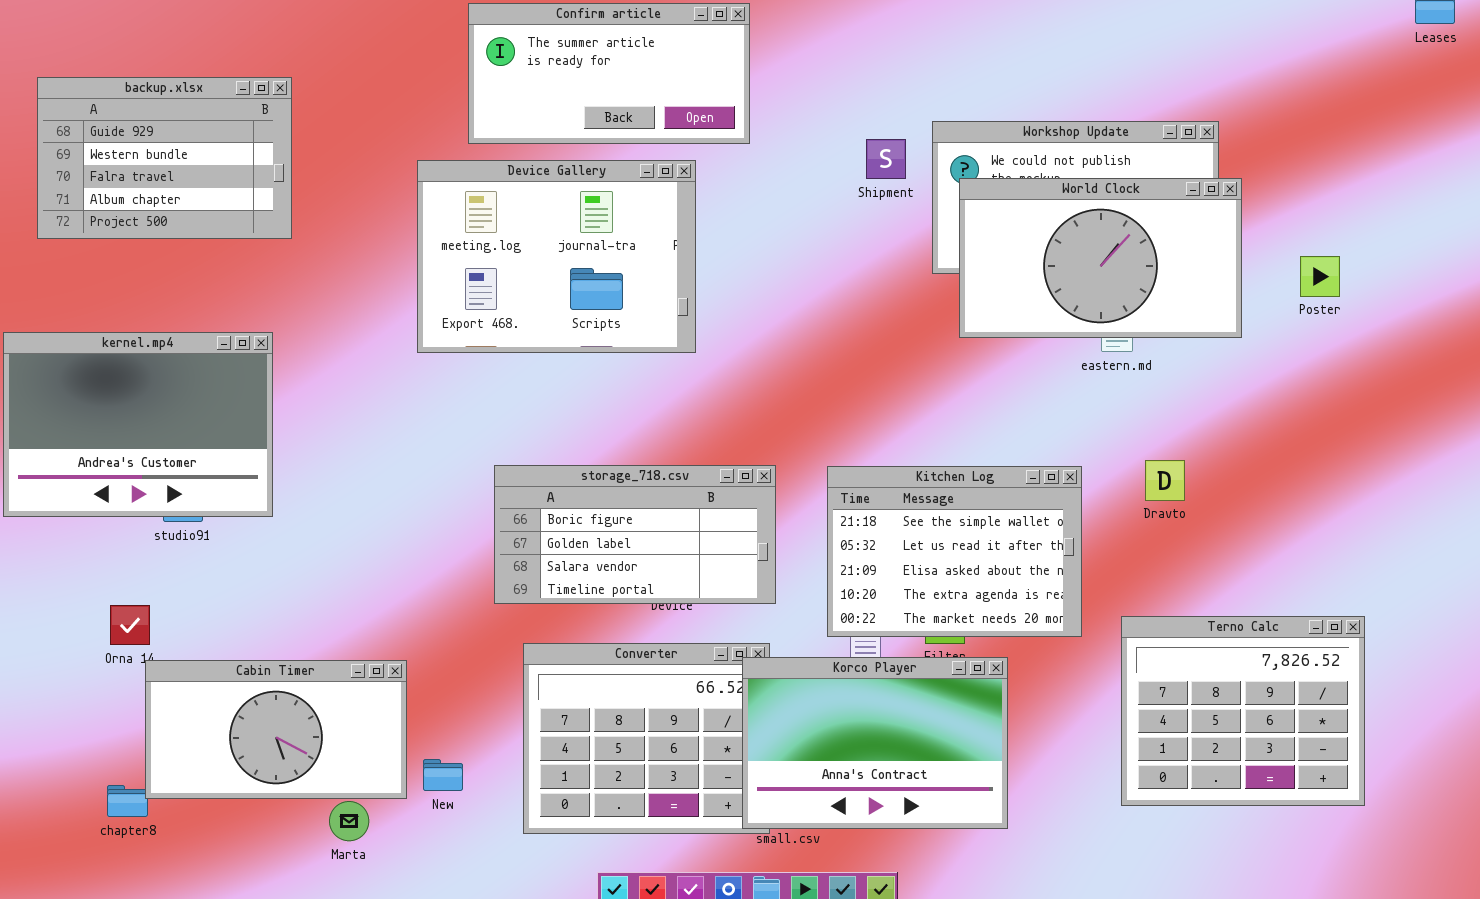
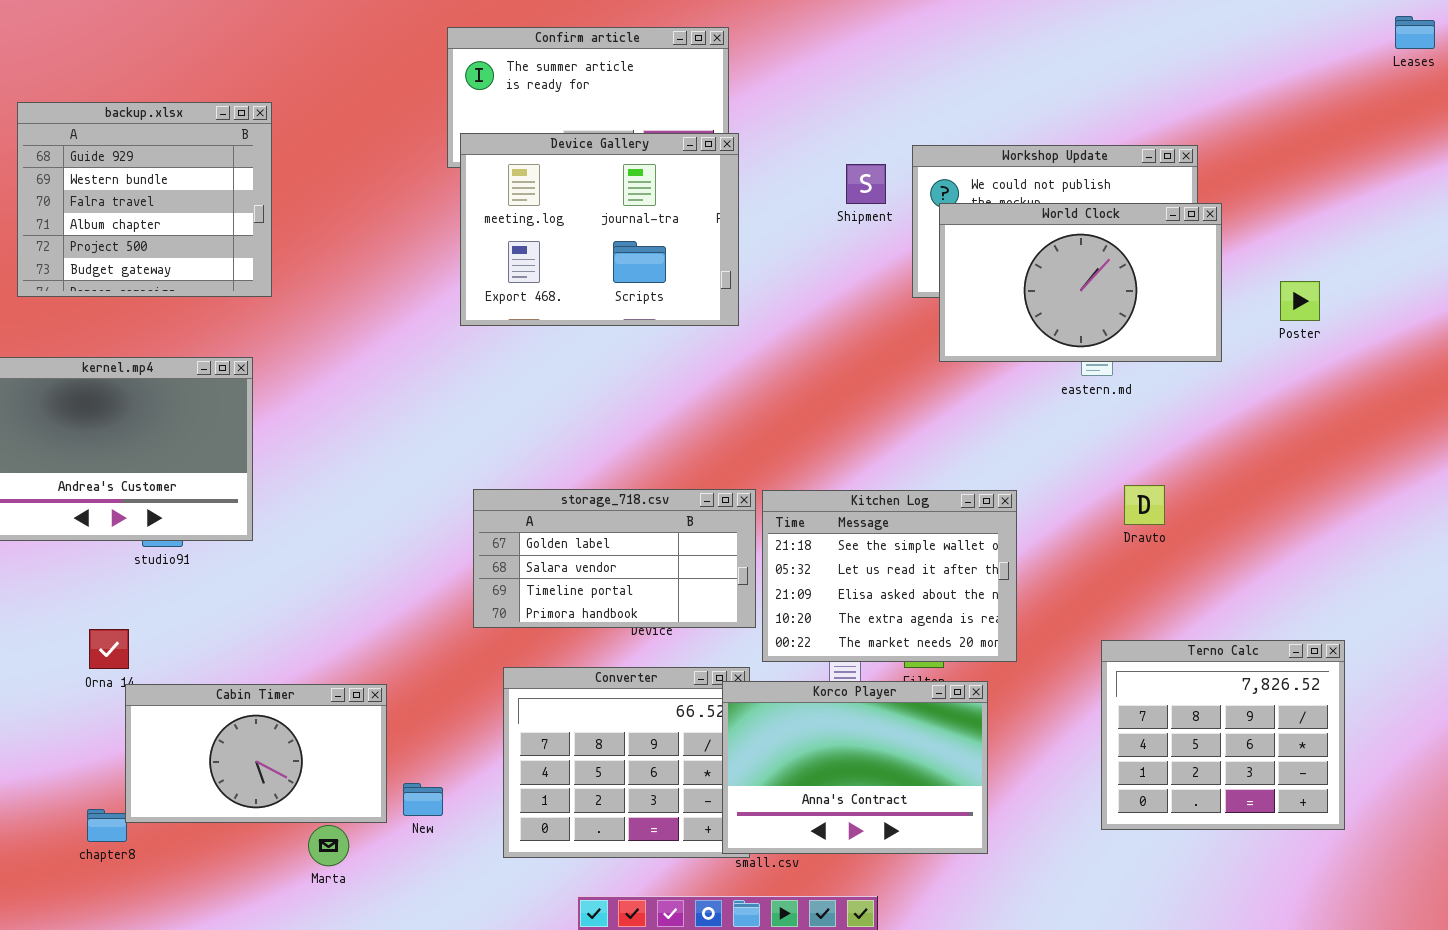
backup.xlsx: [37,77,292,239] -> [17,102,272,297], resized
Device Gallery: [417,160,696,353] -> [460,133,739,326], moved
storage_718.csv: [494,465,776,604] -> [473,489,756,628], scrolled down 1 row
Kitchen Log: [827,466,1082,637] -> [762,490,1017,662], moved

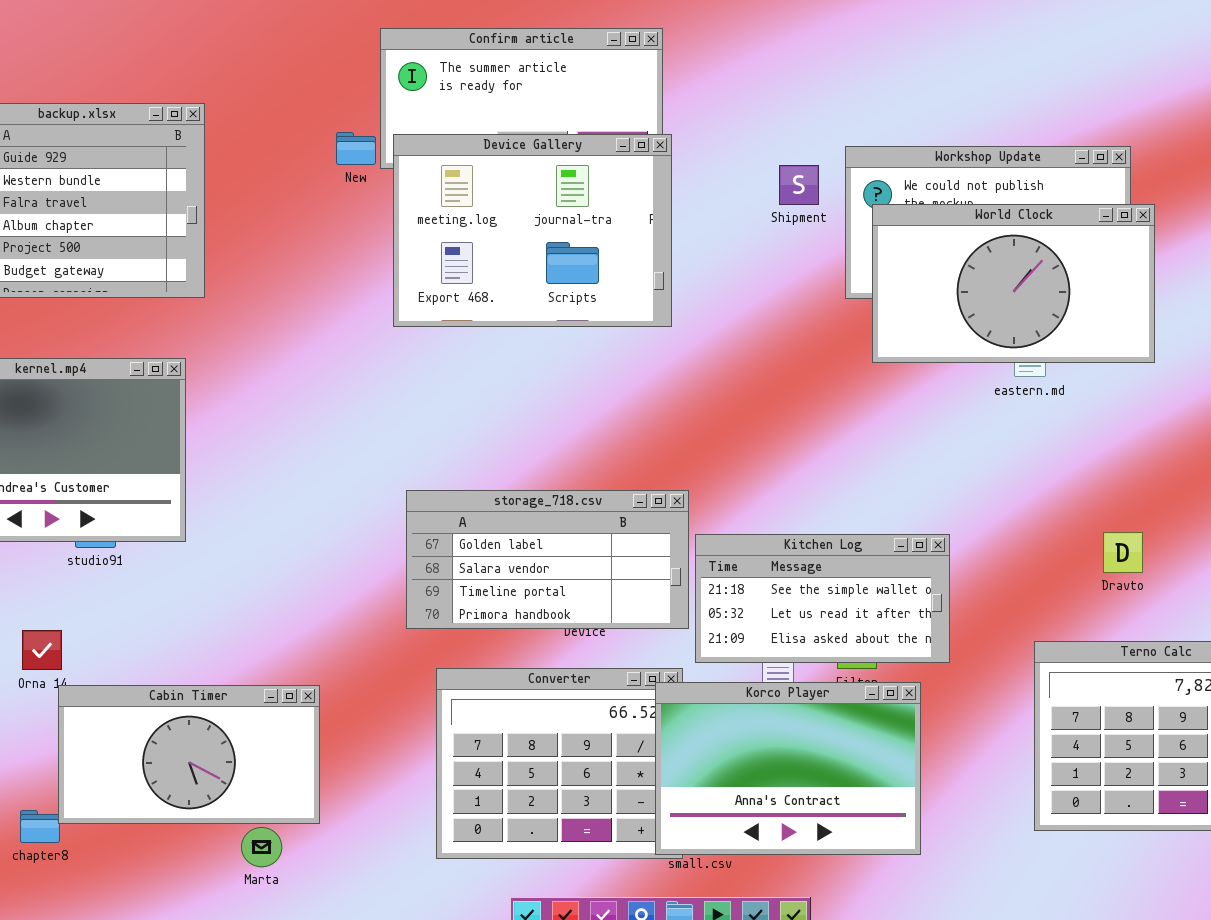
Dravto: [1124,485,1165,525] -> [1103,532,1143,573], moved
Kitchen Log: [762,490,1017,662] -> [695,534,950,663], resized
New: [403,783,443,816] -> [336,132,376,165], moved

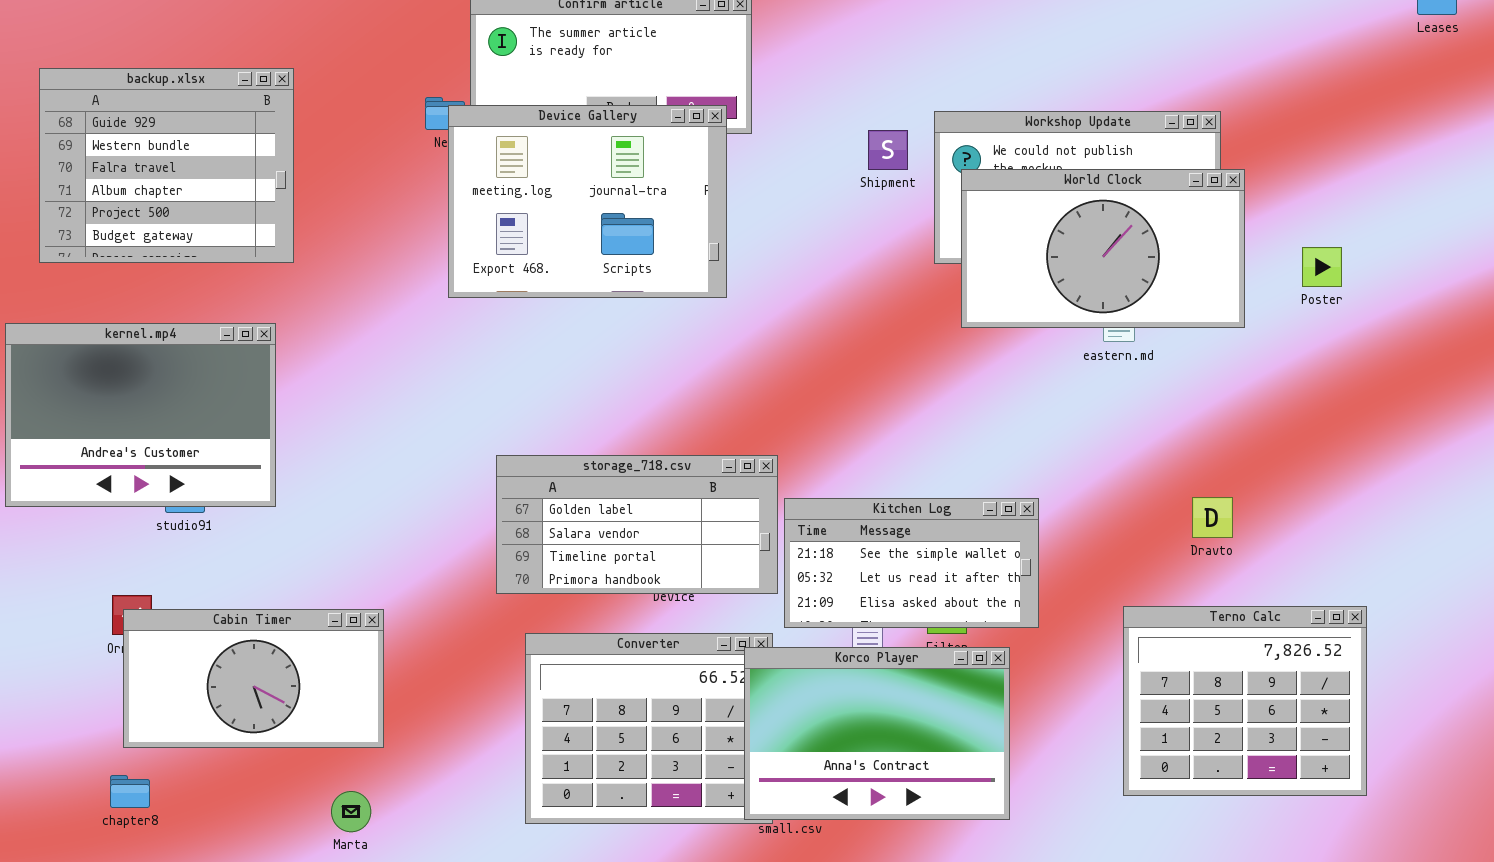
Device Gallery: [393,134,672,327] -> [448,105,727,298], moved
Cabin Timer: [58,685,320,824] -> [123,609,384,748], moved

